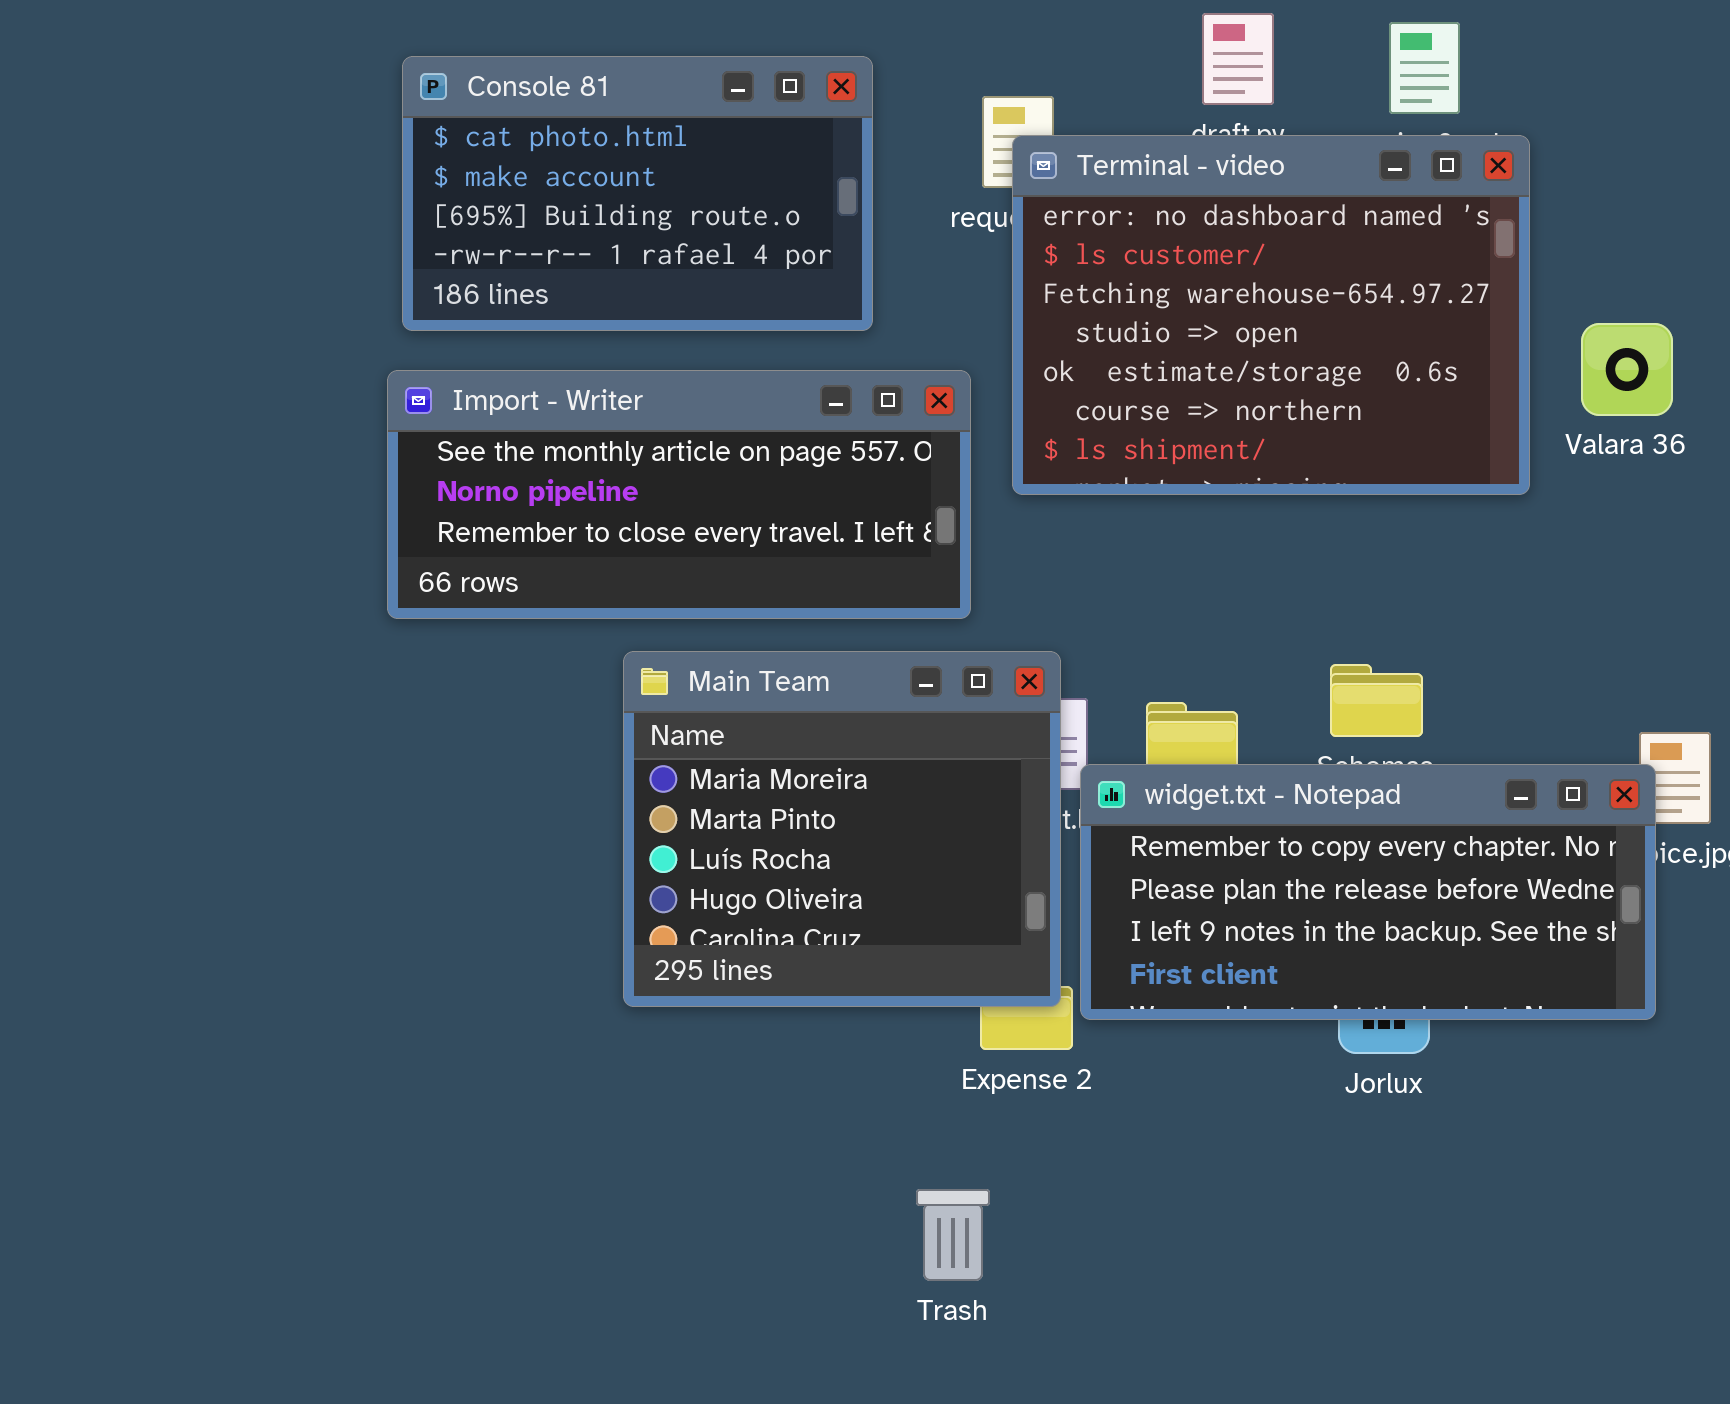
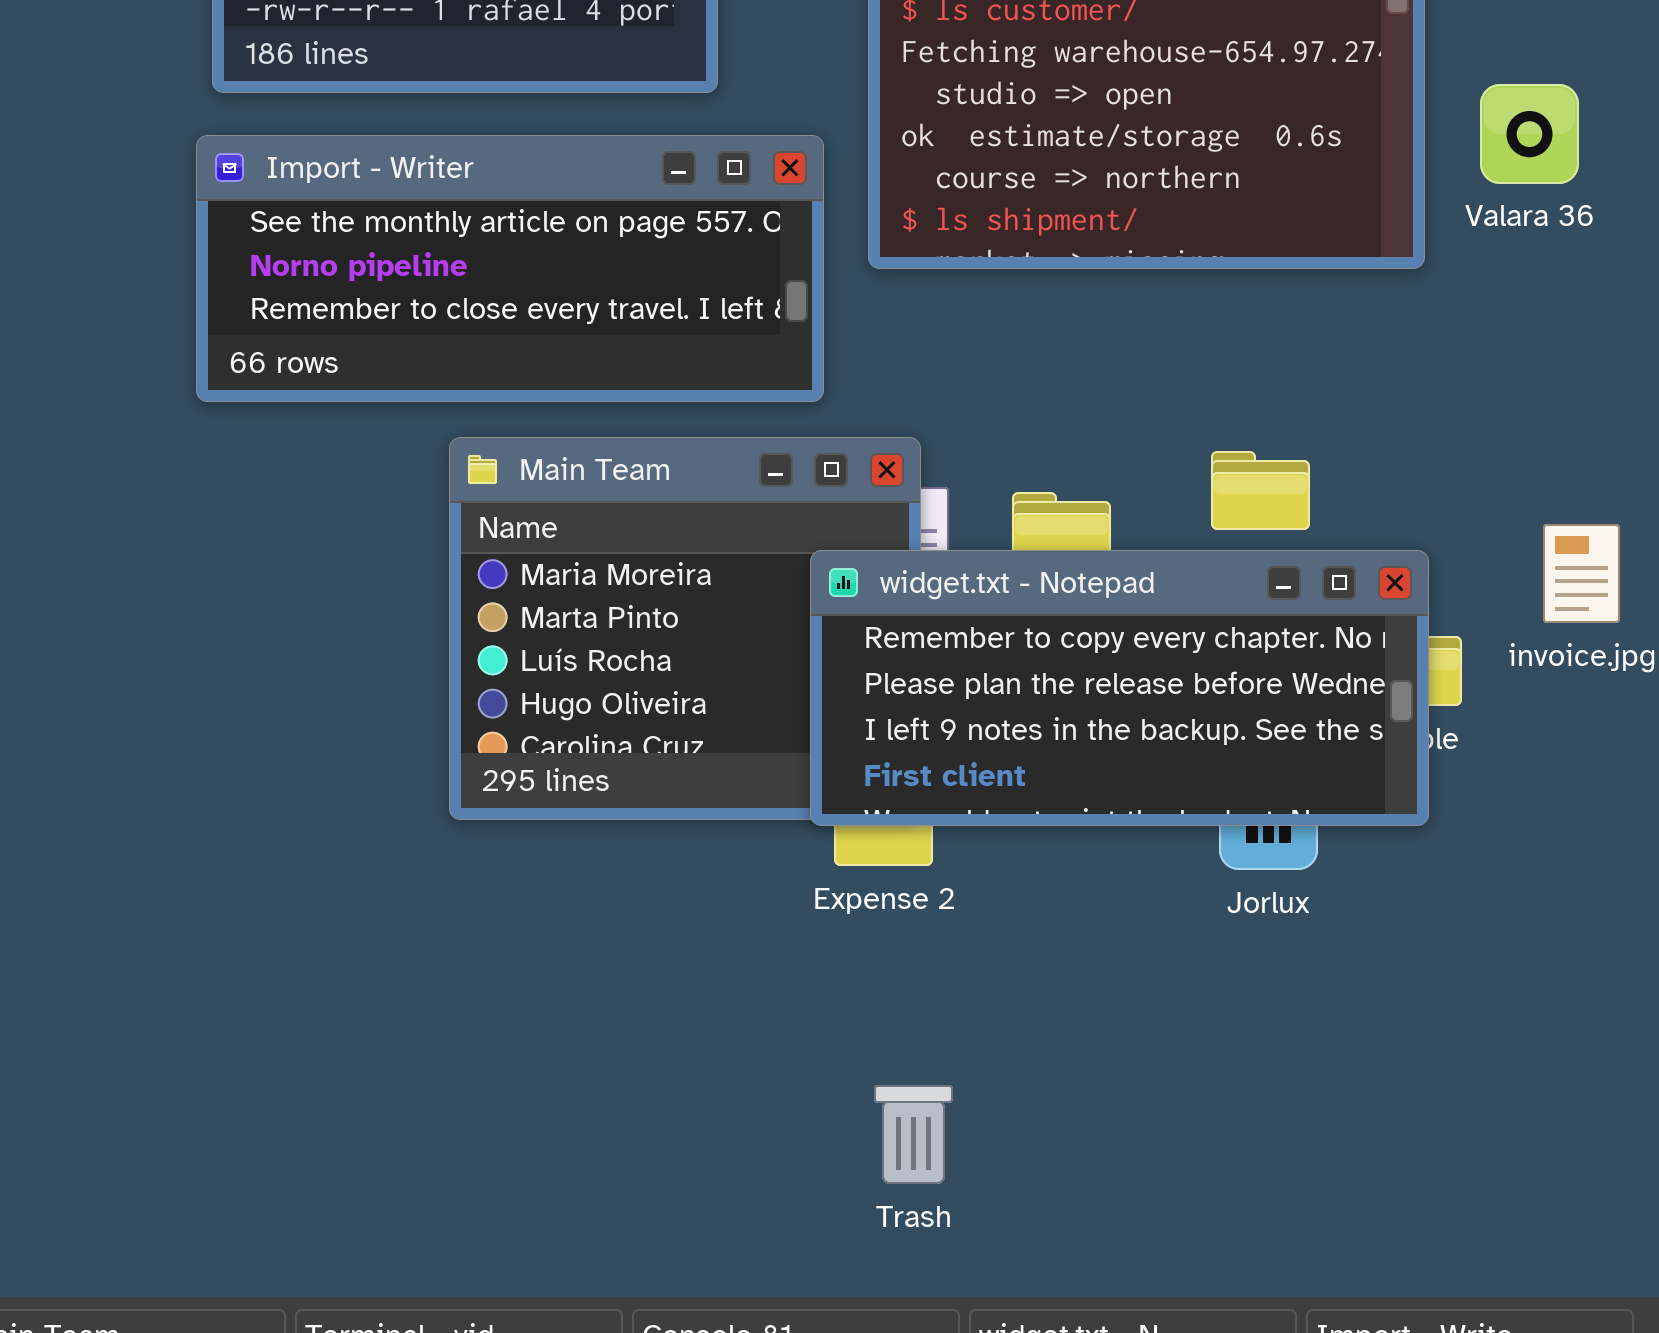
widget.txt - Notepad: [1080,764,1656,1020] -> [810,550,1429,826], moved
Trash: [916,1189,990,1281] -> [874,1085,953,1184], moved

